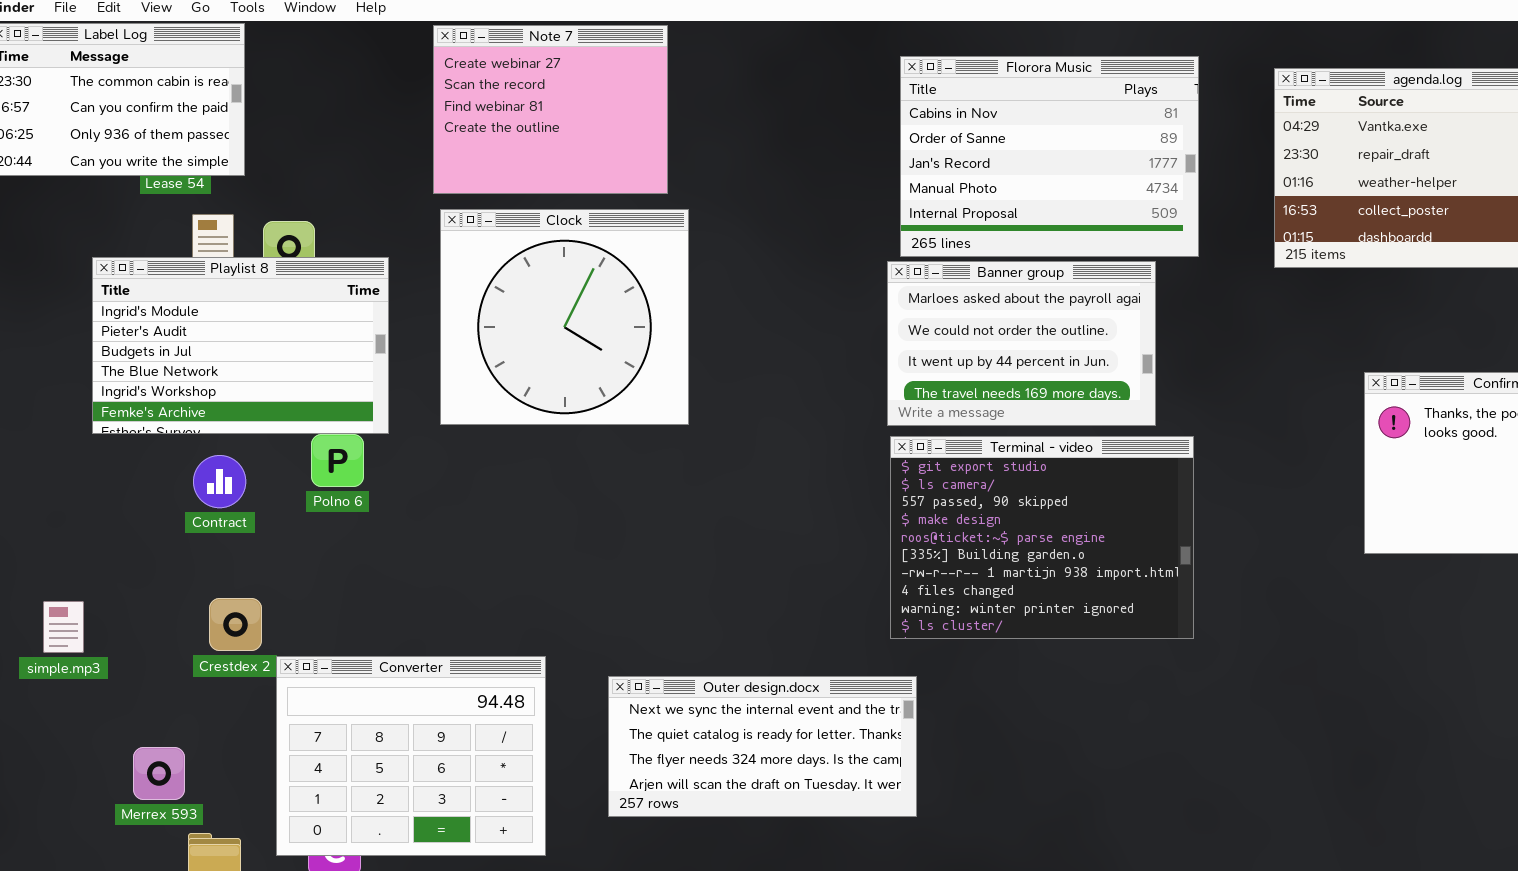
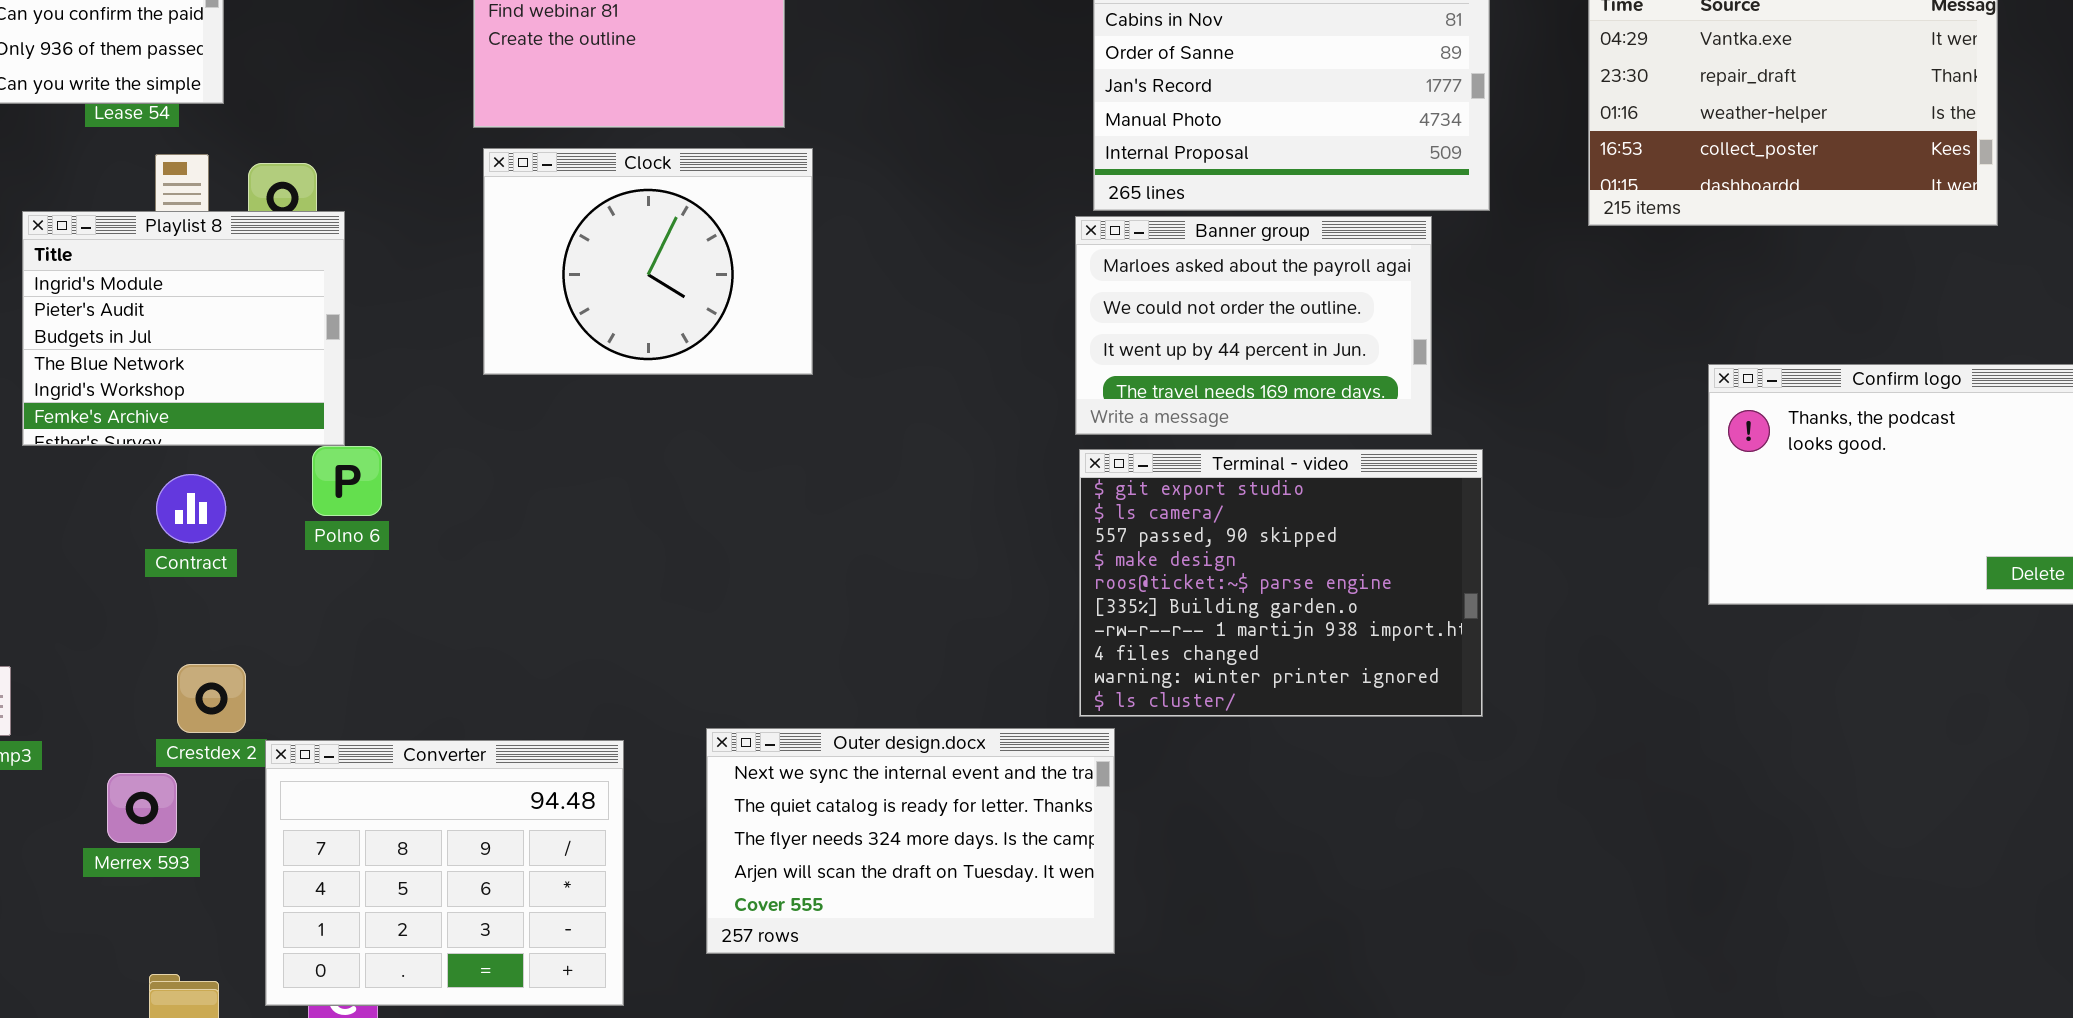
Clock: [440,209,689,425] -> [483,148,813,375], resized
Playlist 8: [92,257,389,434] -> [22,211,345,446], resized
Outer design.docx: [608,676,917,817] -> [706,728,1115,954], resized
Merrex 593: [133,747,185,800] -> [107,773,177,843], moved

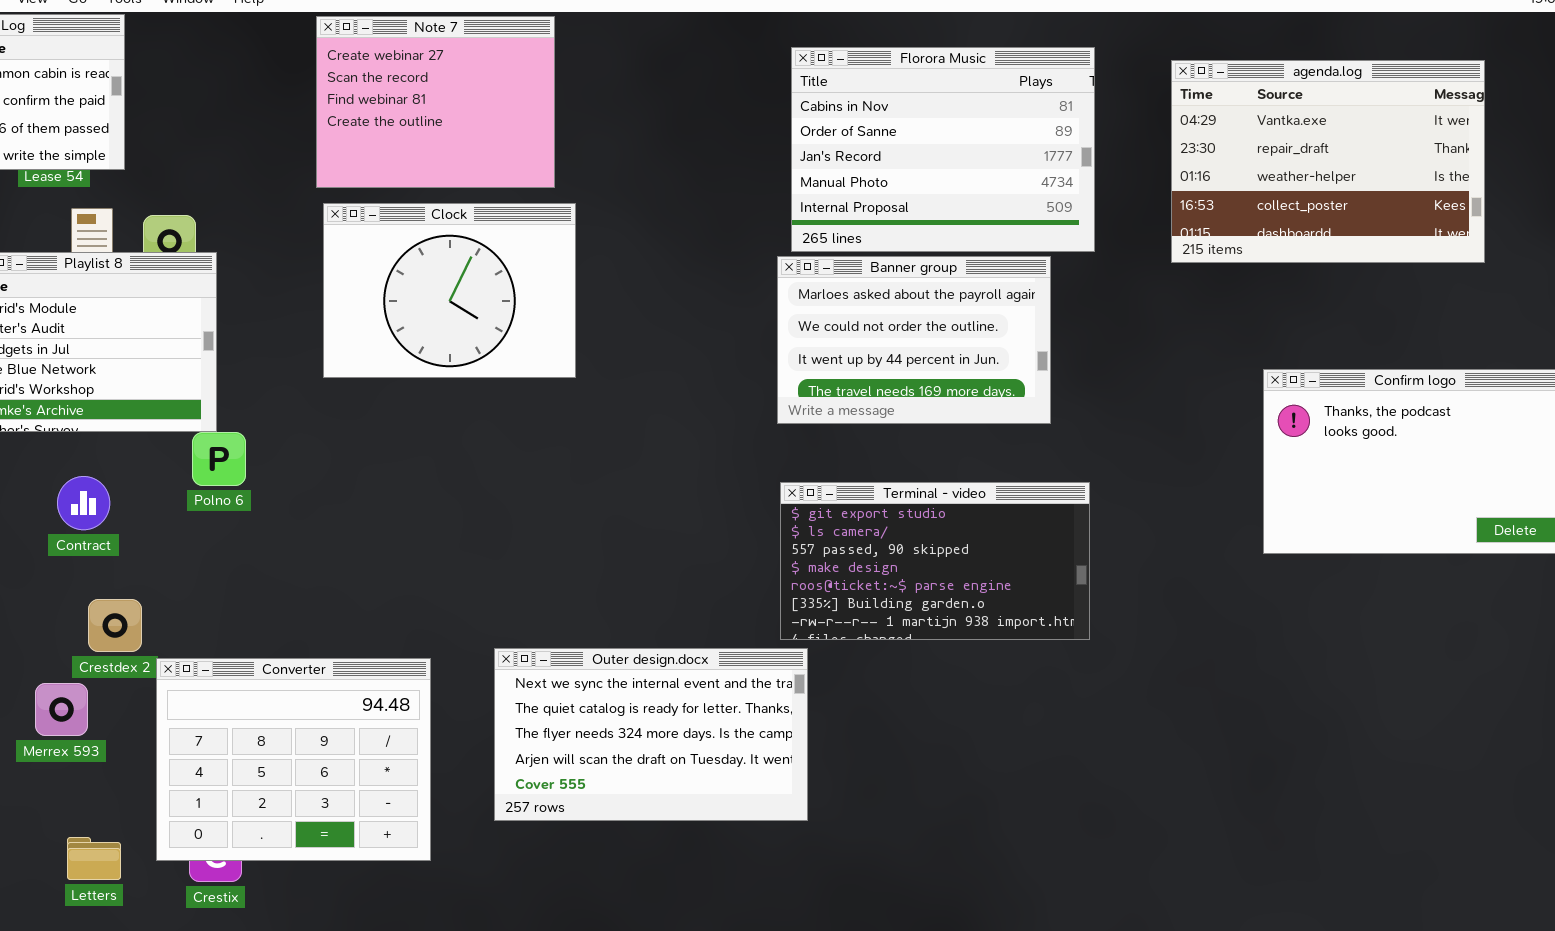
Terminal - video: [1079,449,1483,717] -> [780,482,1090,640], resized
Contract: [156,474,226,543] -> [57,476,110,530], moved

